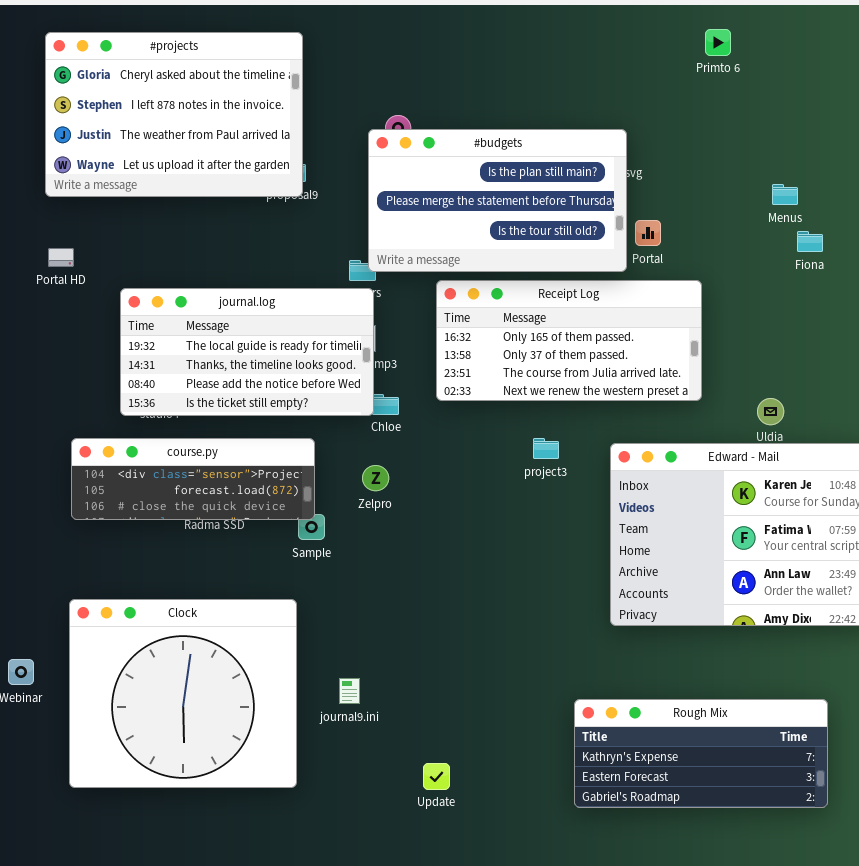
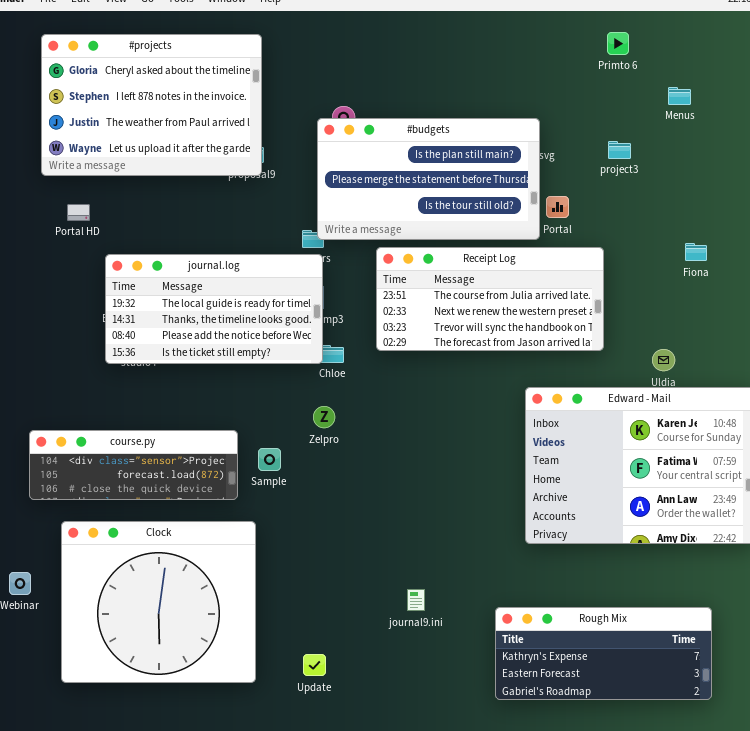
Menus: [772,184,798,205] -> [668,87,691,105], moved
Fiona: [797,231,823,252] -> [685,243,707,261], moved
Portal HD: [48,248,74,267] -> [67,204,90,221], moved
Receipt Log: [436,280,702,401] -> [376,247,604,351], scrolled down 2 rows
course.py: [71,438,315,520] -> [29,430,238,500], moved
project3: [533,438,559,459] -> [608,141,631,159], moved
journal9.ini: [339,678,360,704] -> [407,589,425,611], moved
Update: [423,763,450,790] -> [303,654,326,676], moved

